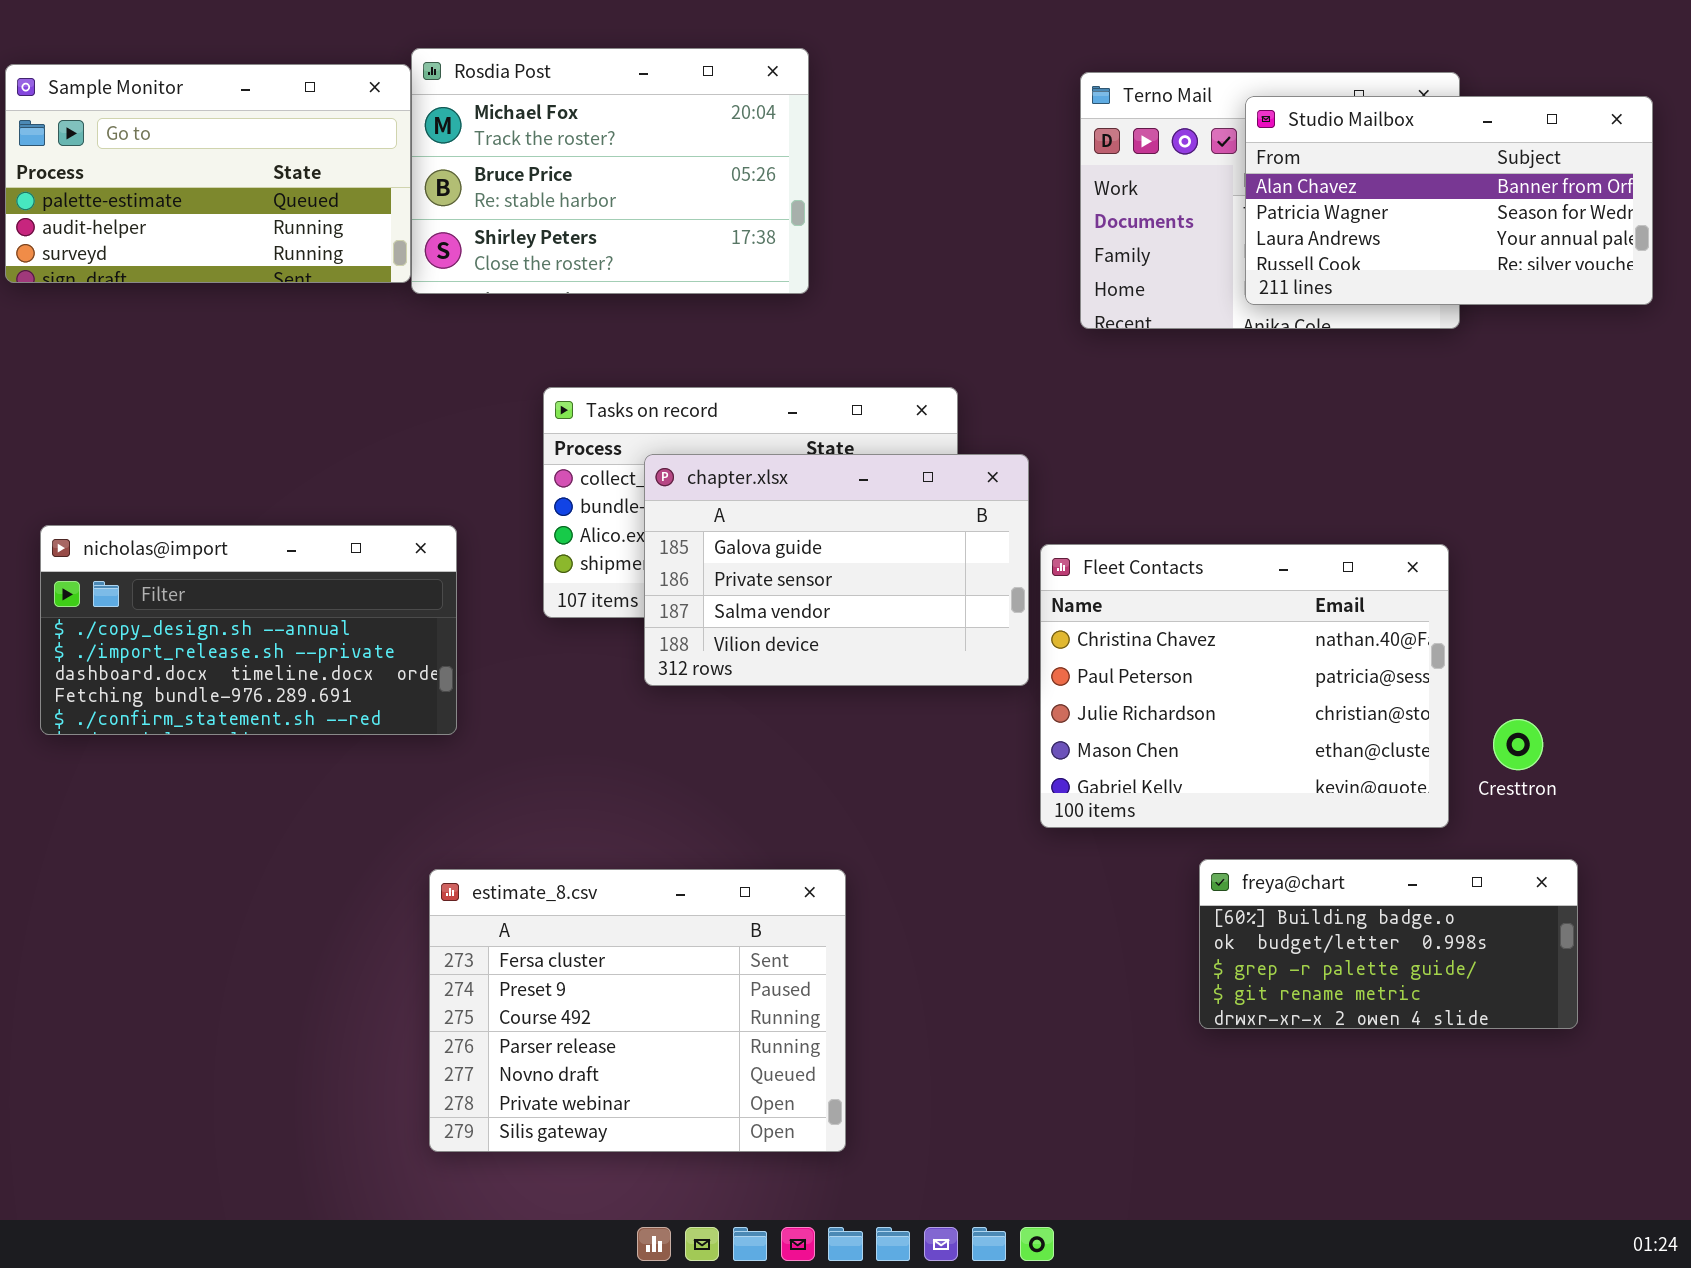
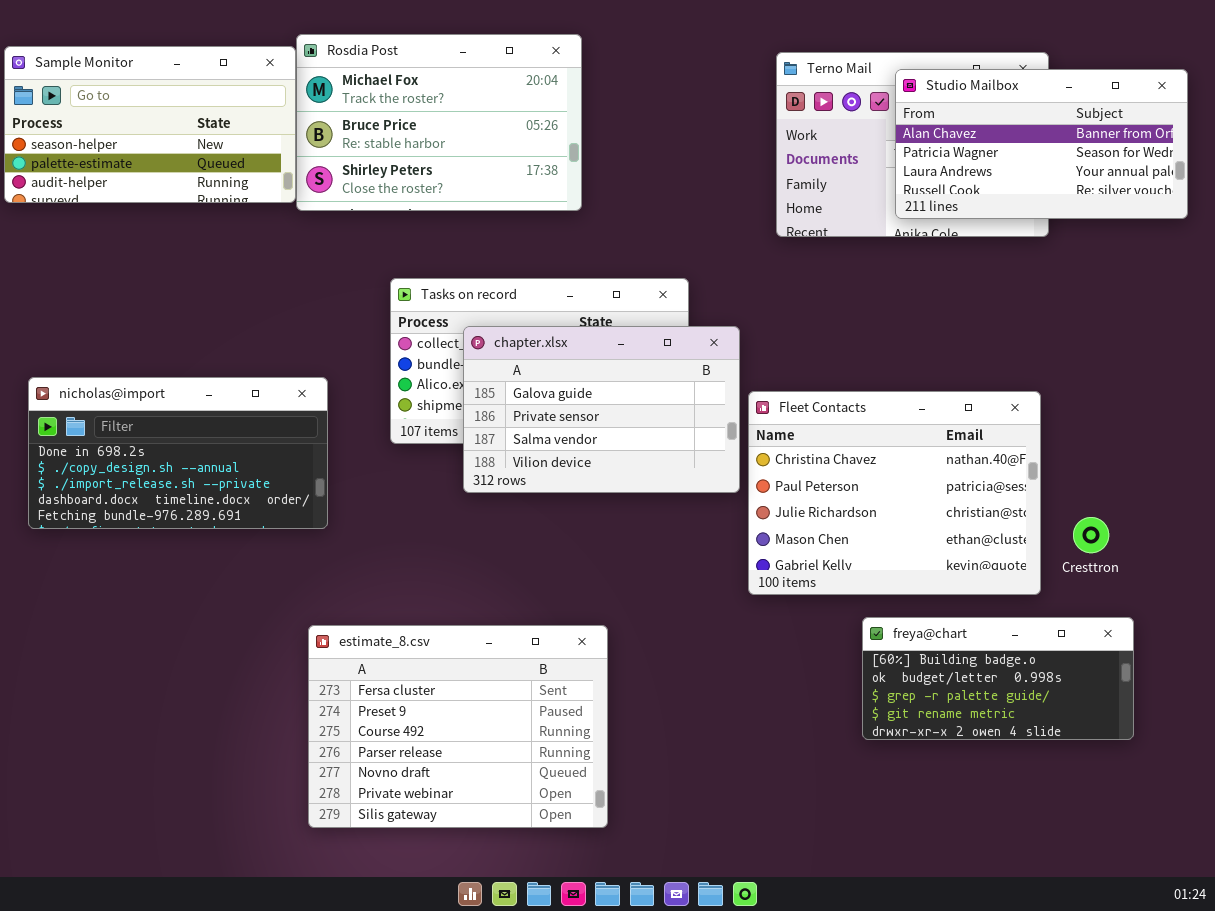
Sample Monitor: [5,64,411,283] -> [4,46,296,203], scrolled up 1 row
nicholas@import: [40,525,457,735] -> [28,377,328,529], scrolled up 1 row

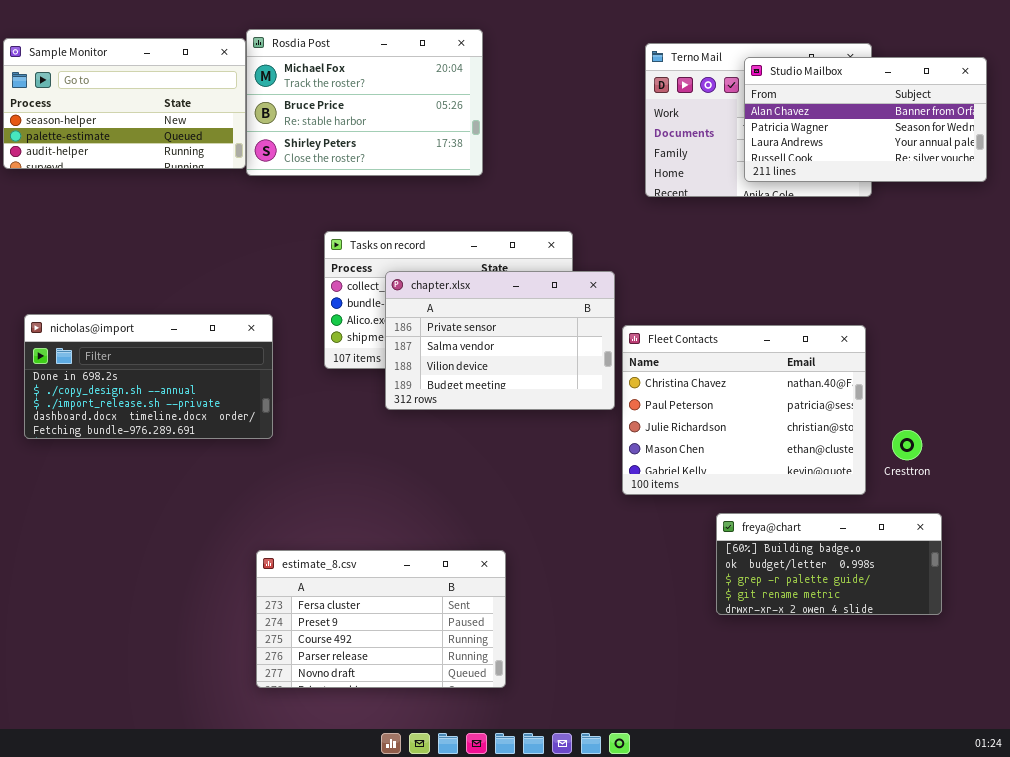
chapter.xlsx: [463,326,740,493] -> [385,271,615,410], scrolled down 1 row
estimate_8.csv: [308,625,608,828] -> [256,550,506,688], resized

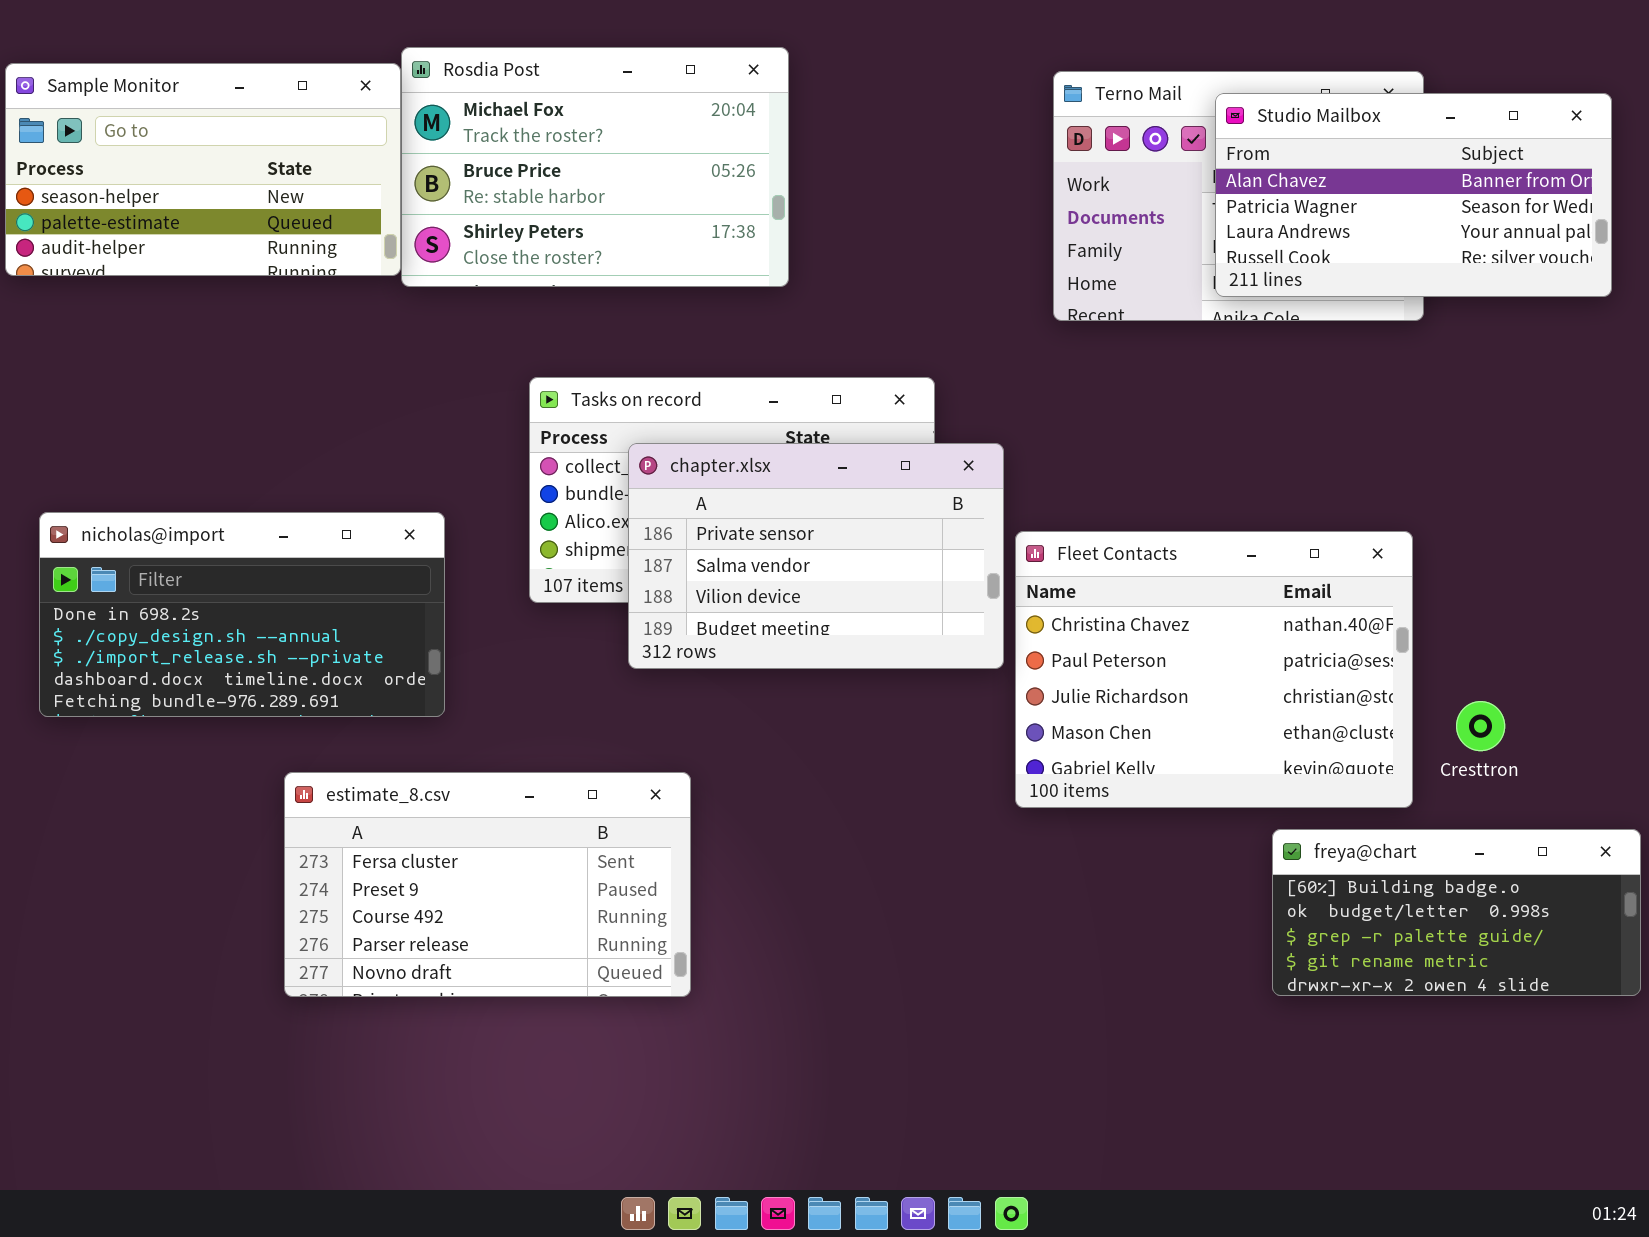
freya@chart: [716,513,942,615] -> [1272,829,1641,996], moved
estimate_8.csv: [256,550,506,688] -> [284,772,691,997], moved

